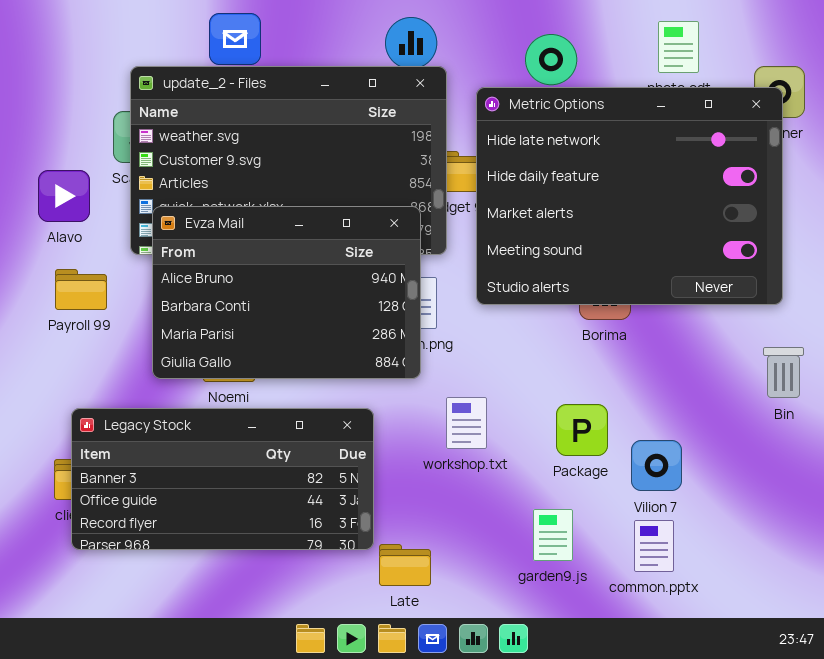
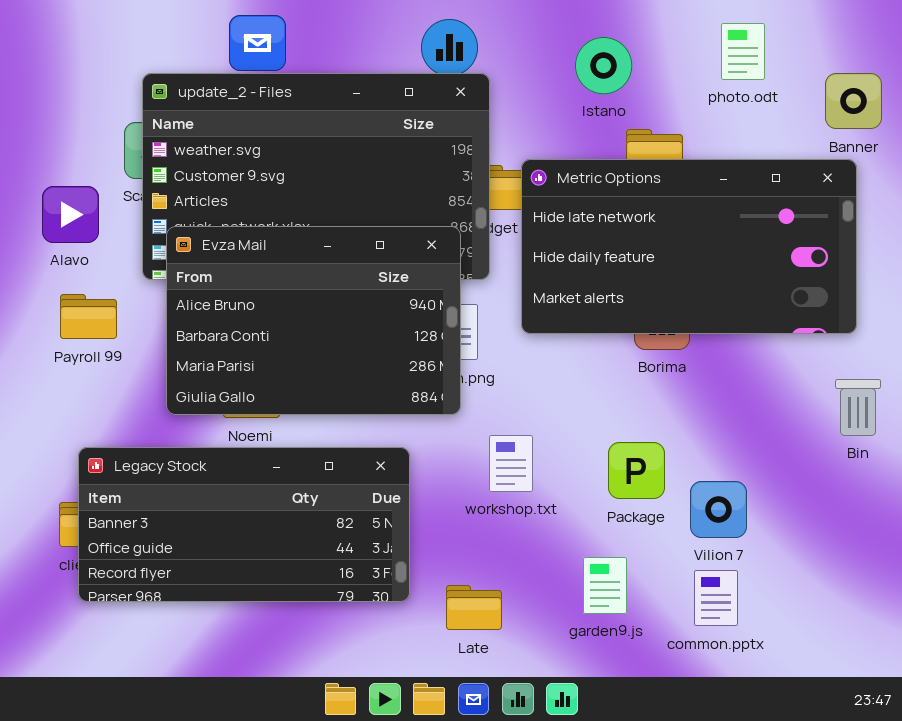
Metric Options: [476,87,783,305] -> [521,159,857,334], resized
Late: [379,544,431,586] -> [446,585,502,630], moved

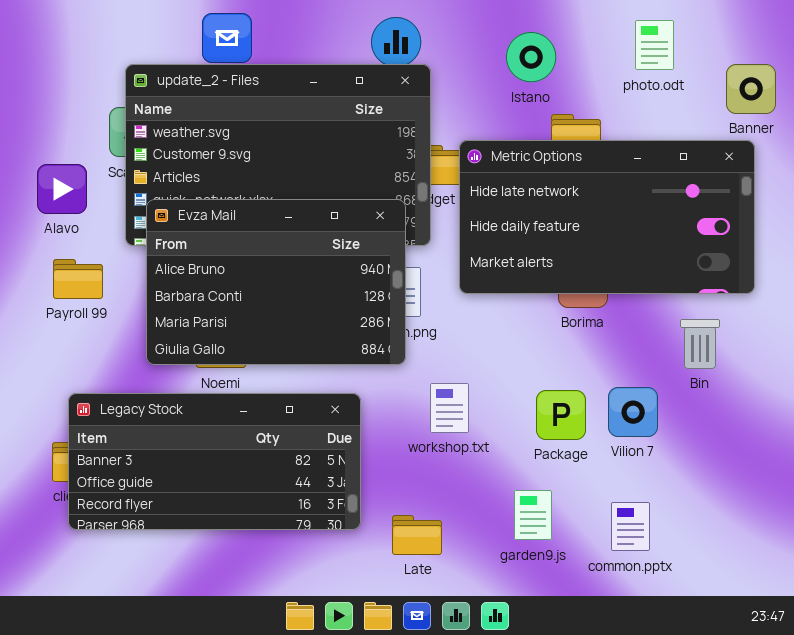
Bin: [835,379,881,436] -> [680,319,720,369], moved
Vilion 7: [690,481,747,538] -> [608,387,658,437], moved

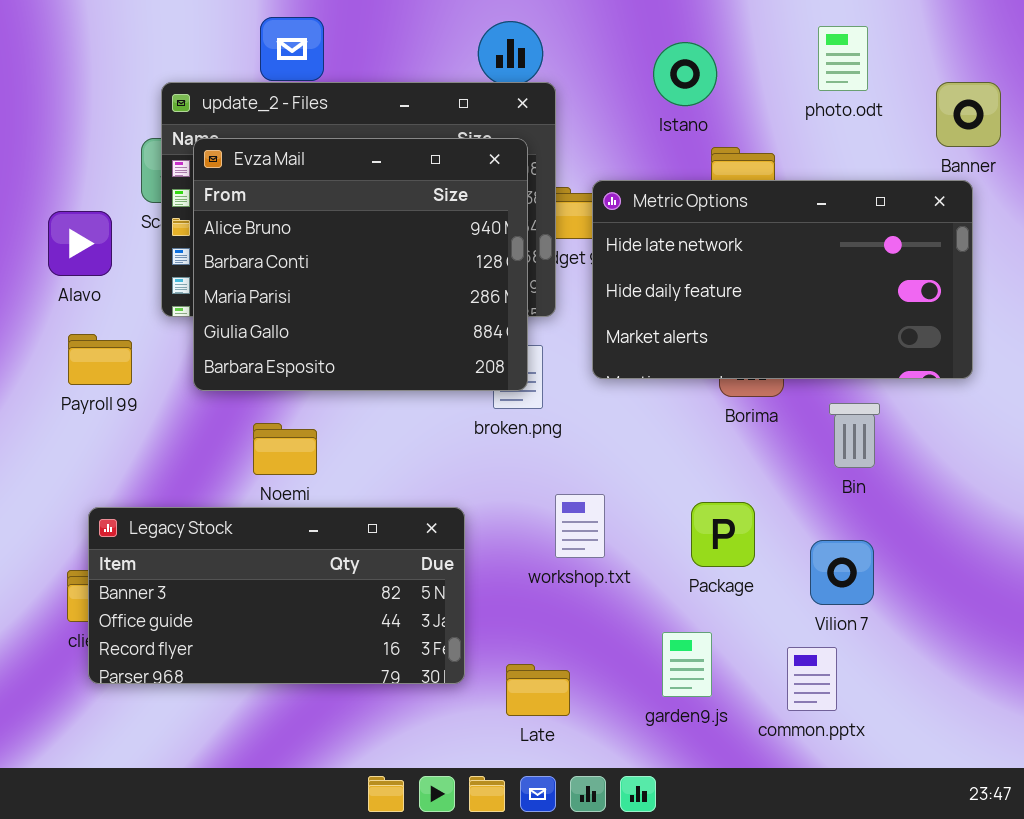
Evza Mail: [146,199,406,365] -> [193,138,528,391], moved, resized
Bin: [680,319,720,369] -> [829,403,880,468], moved
Vilion 7: [608,387,658,437] -> [810,540,874,605], moved

